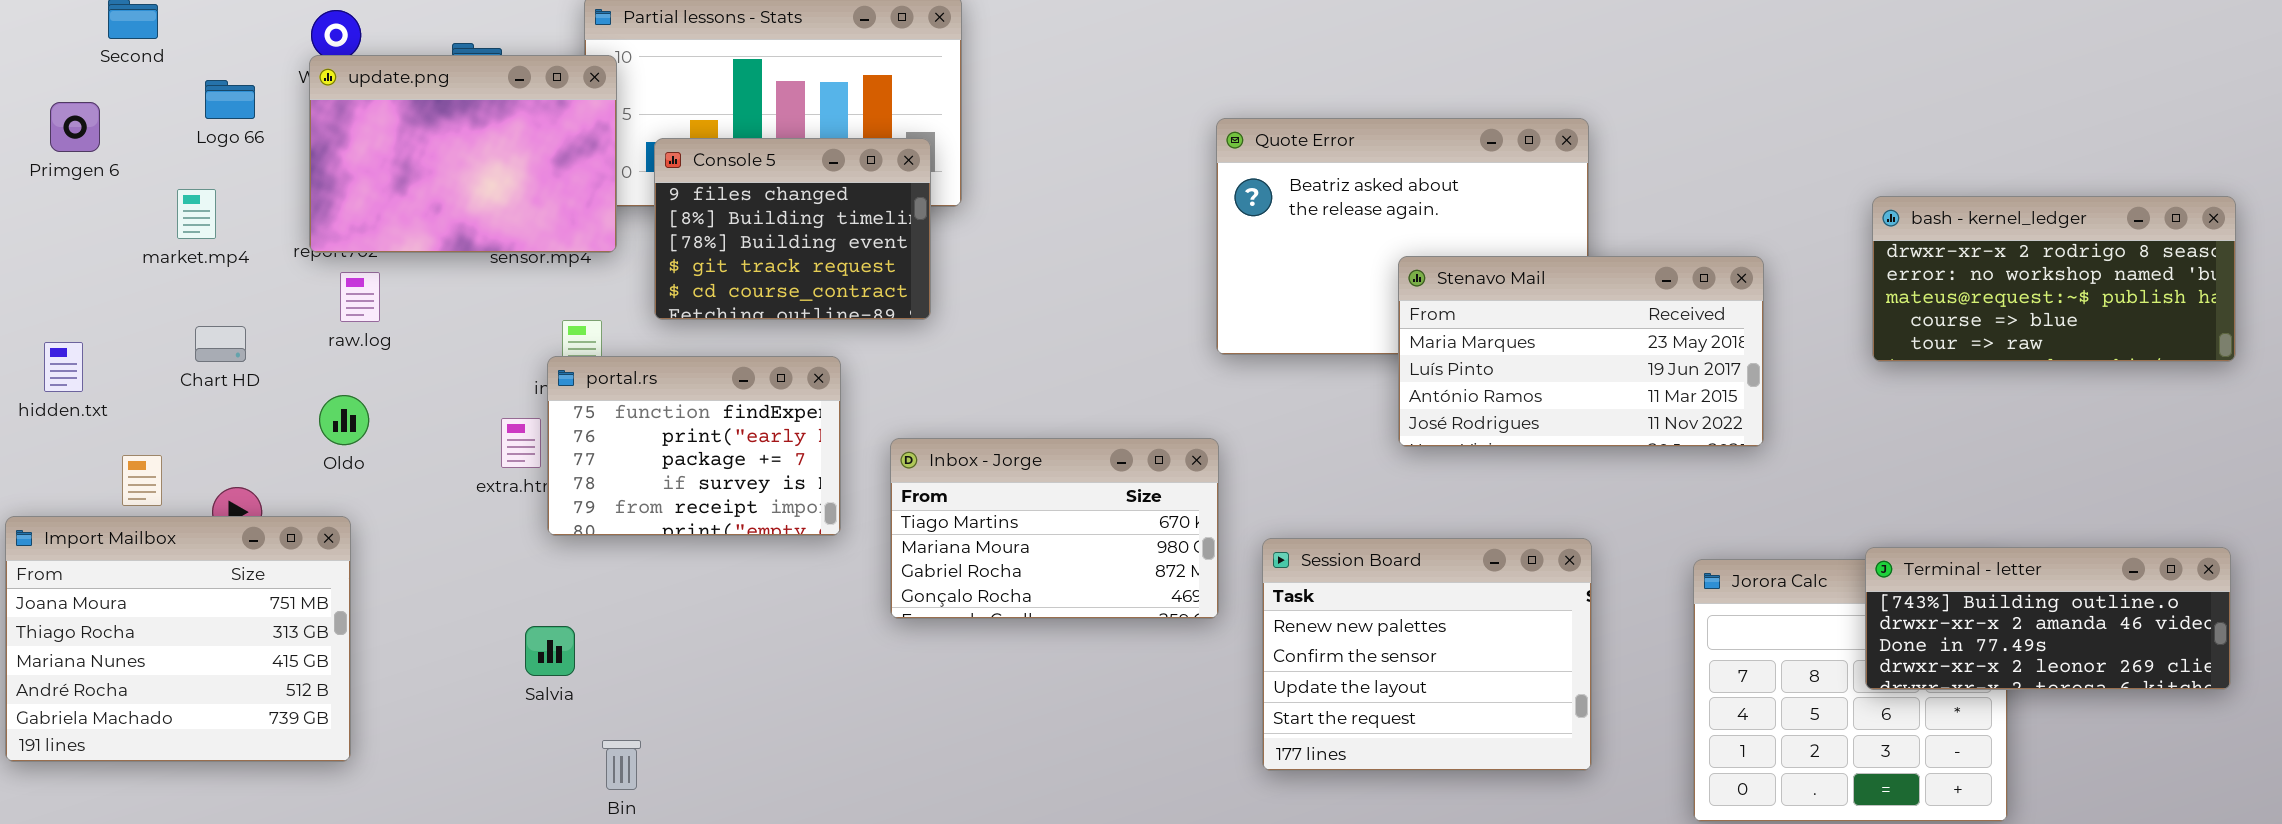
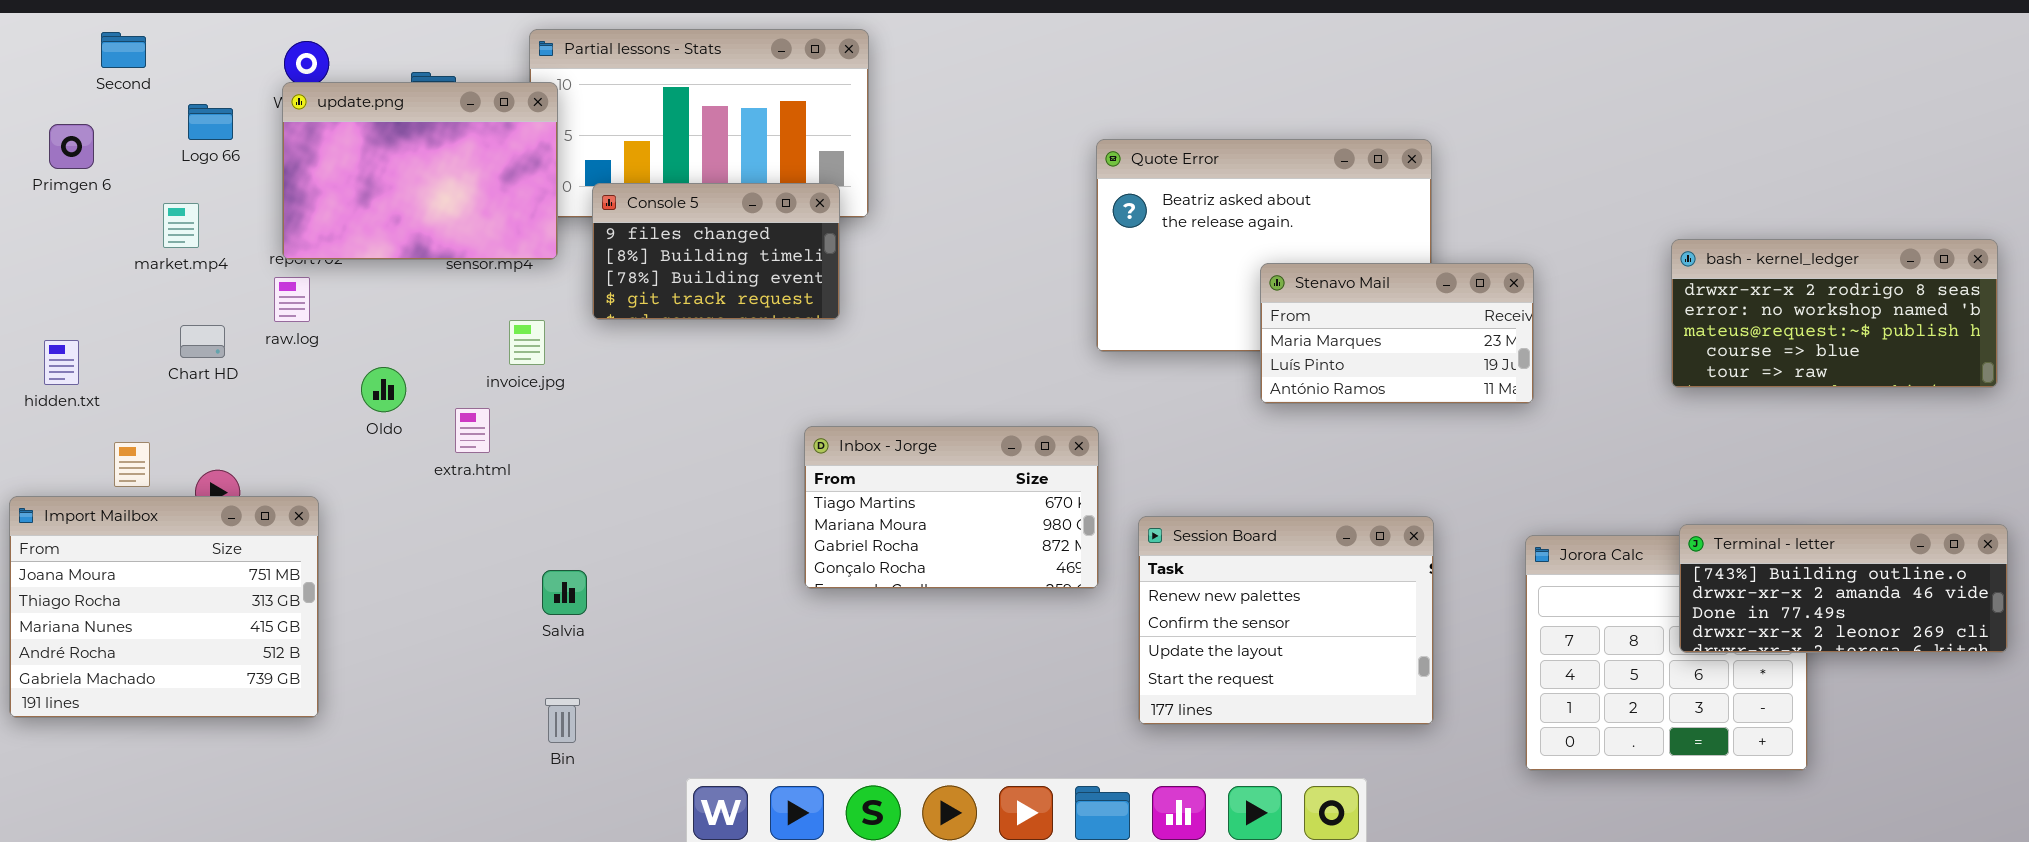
Console 5: [654,138,931,320] -> [592,183,840,320], resized
bash - kernel_ledger: [1872,196,2236,362] -> [1671,239,1998,388], moved
Stenavo Mail: [1398,256,1764,447] -> [1260,263,1534,404], resized
raw.log: [340,272,380,322] -> [274,277,310,322], moved
portal.rs: [547,356,841,536] -> none, closed
Oldo: [319,395,369,445] -> [361,367,406,412], moved
Salvia: [525,626,575,676] -> [542,570,587,615], moved

